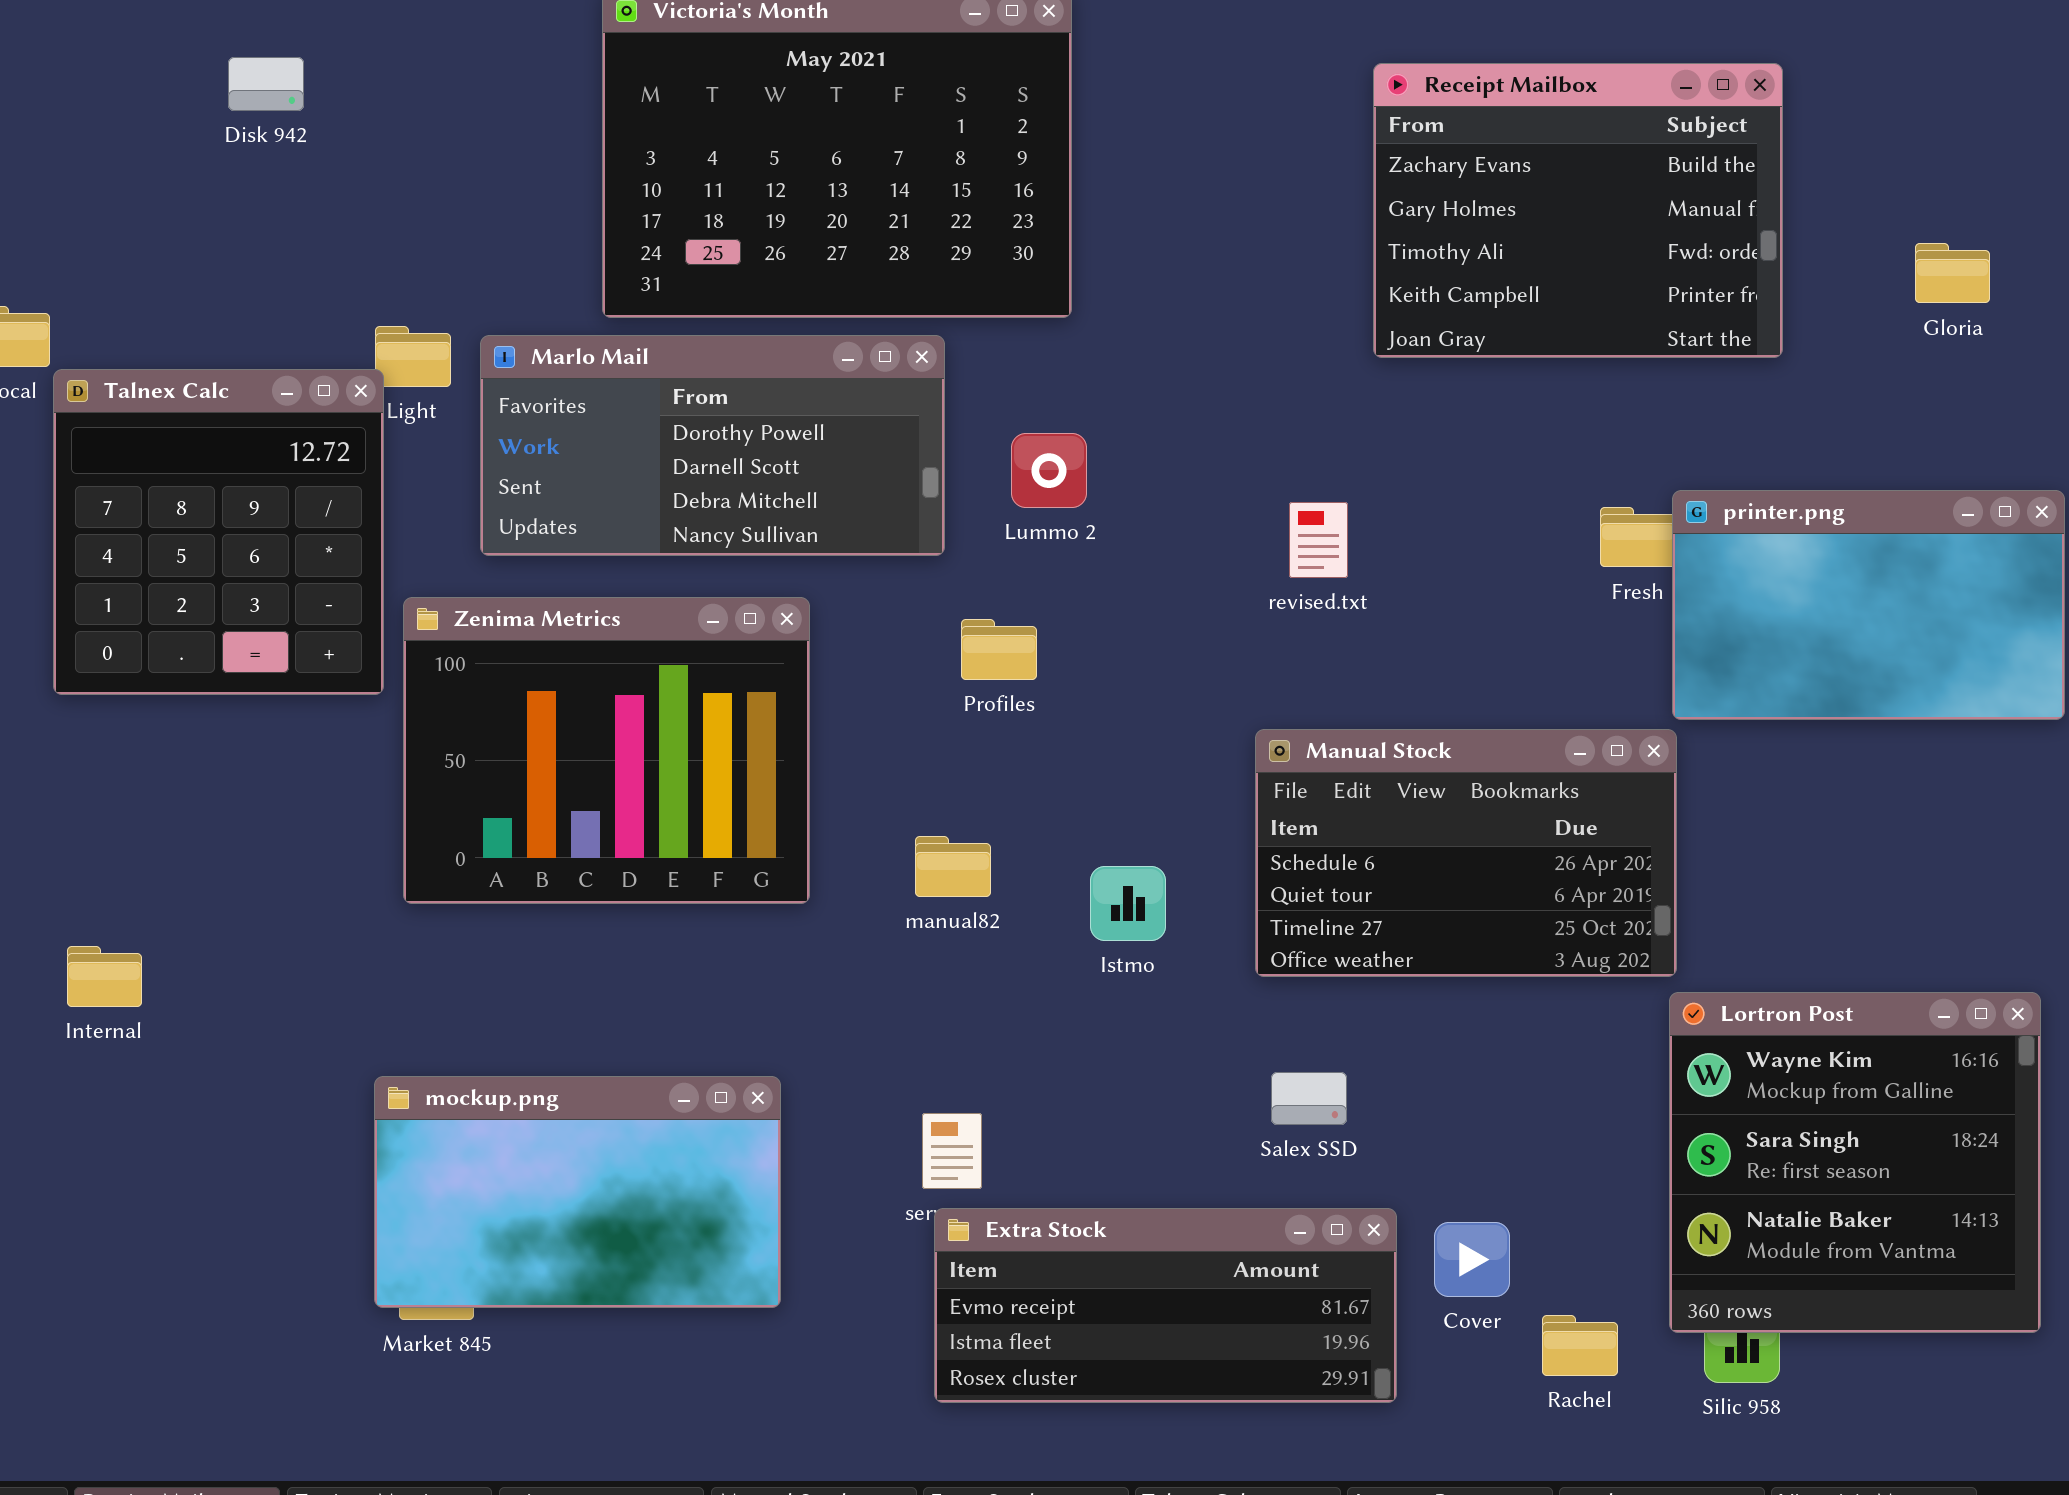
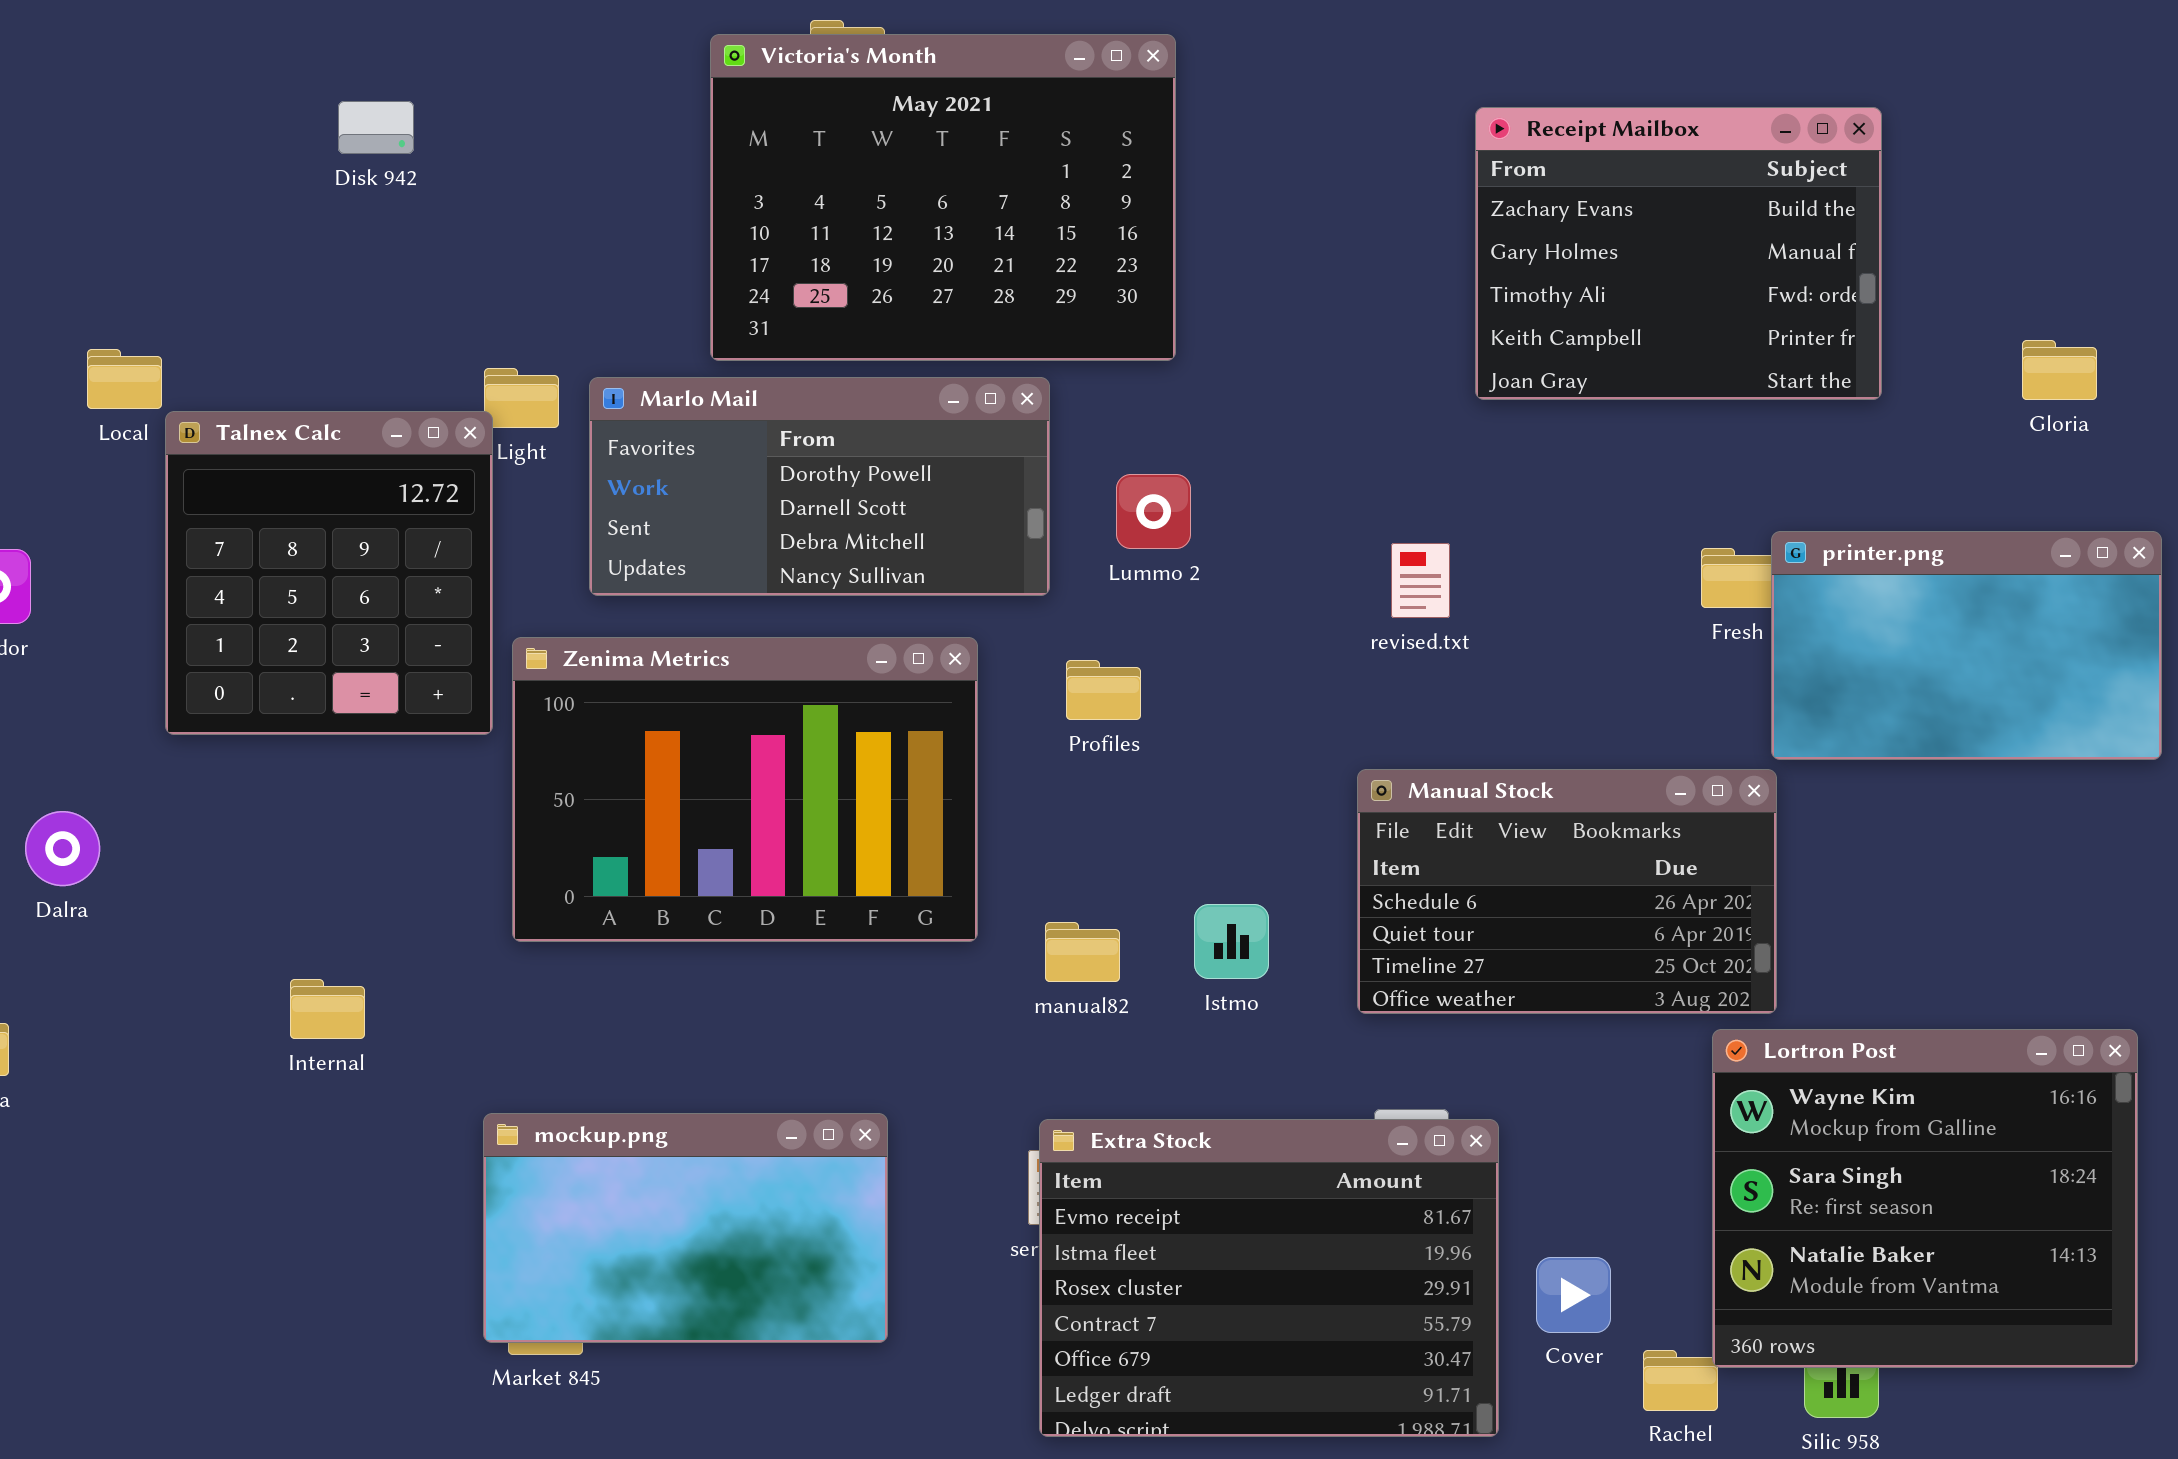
Gloria: [1915,243,1990,303] -> [2022,340,2097,400], moved
Zenima Metrics: [403,597,810,904] -> [512,637,978,942], resized
manual82: [915,836,991,897] -> [1045,922,1120,982], moved
Internal: [67,946,142,1007] -> [290,979,365,1039], moved
Lortron Post: [1669,992,2041,1333] -> [1712,1029,2138,1368], resized
Extra Stock: [934,1208,1397,1403] -> [1039,1119,1499,1437], resized

